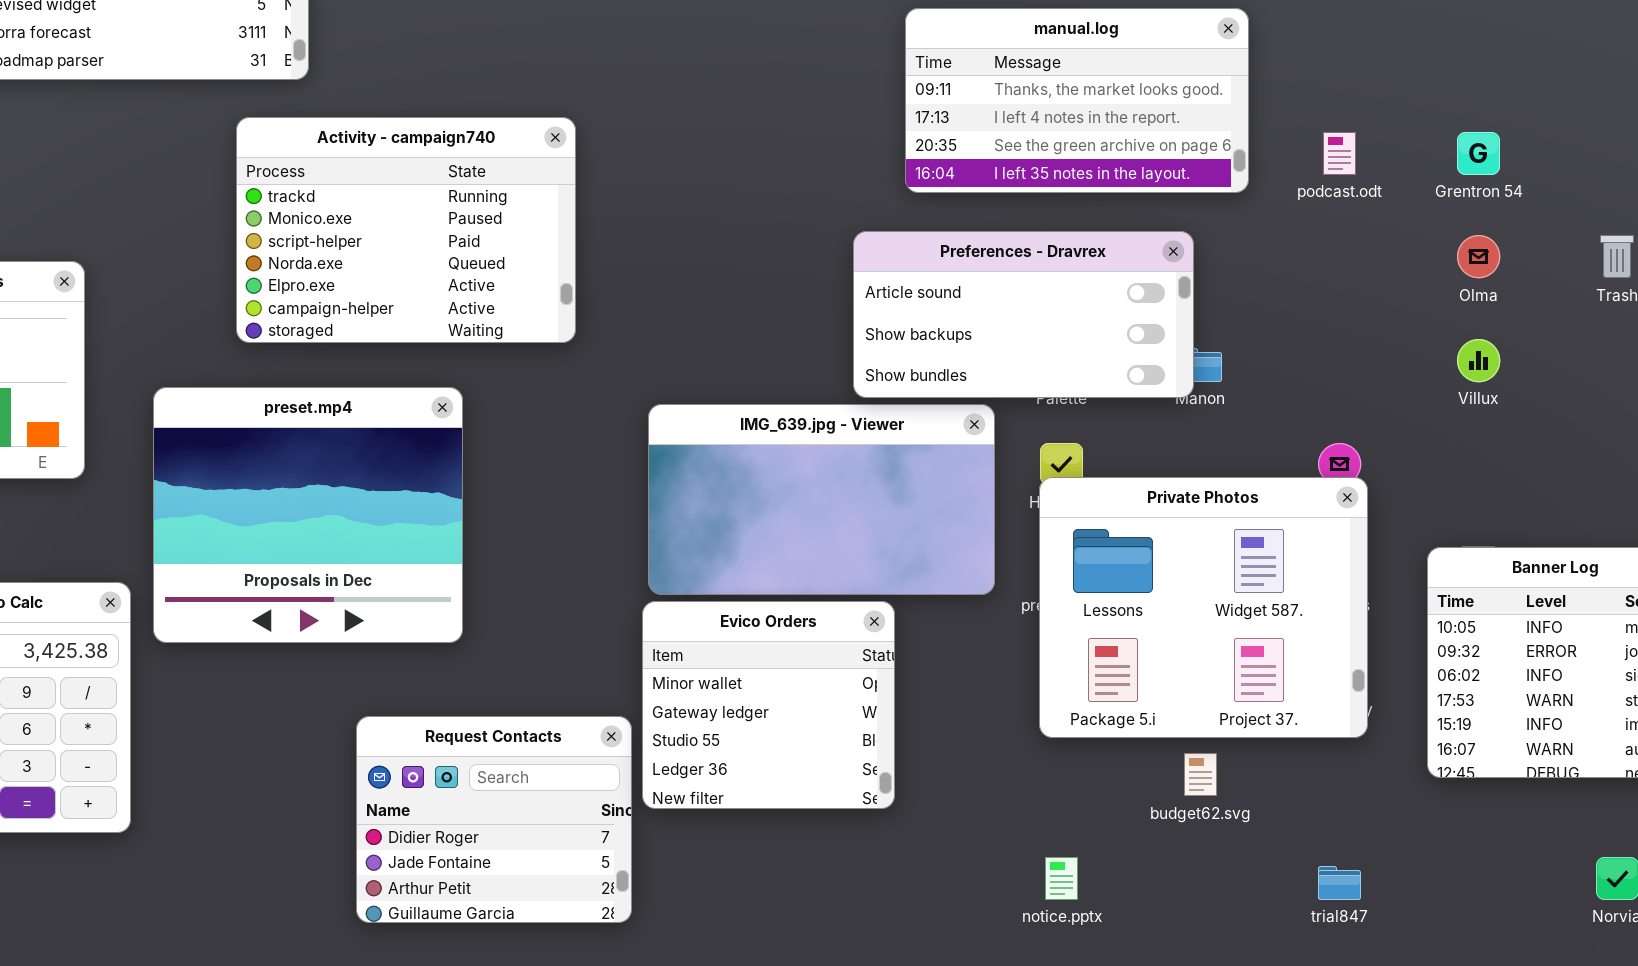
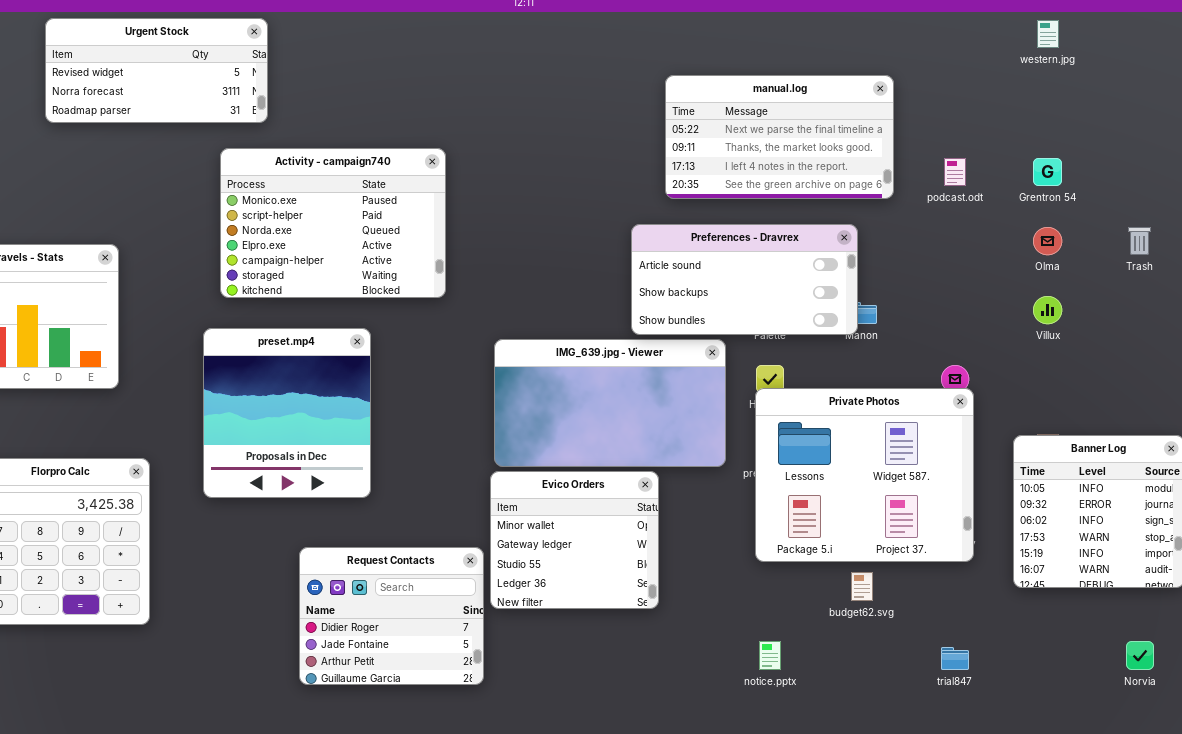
manual.log: [905,8,1249,193] -> [665,75,894,199], scrolled up 1 row
Activity - campaign740: [236,117,576,343] -> [220,148,446,298], scrolled down 1 row
preset.mp4: [153,387,463,643] -> [203,328,371,498], resized

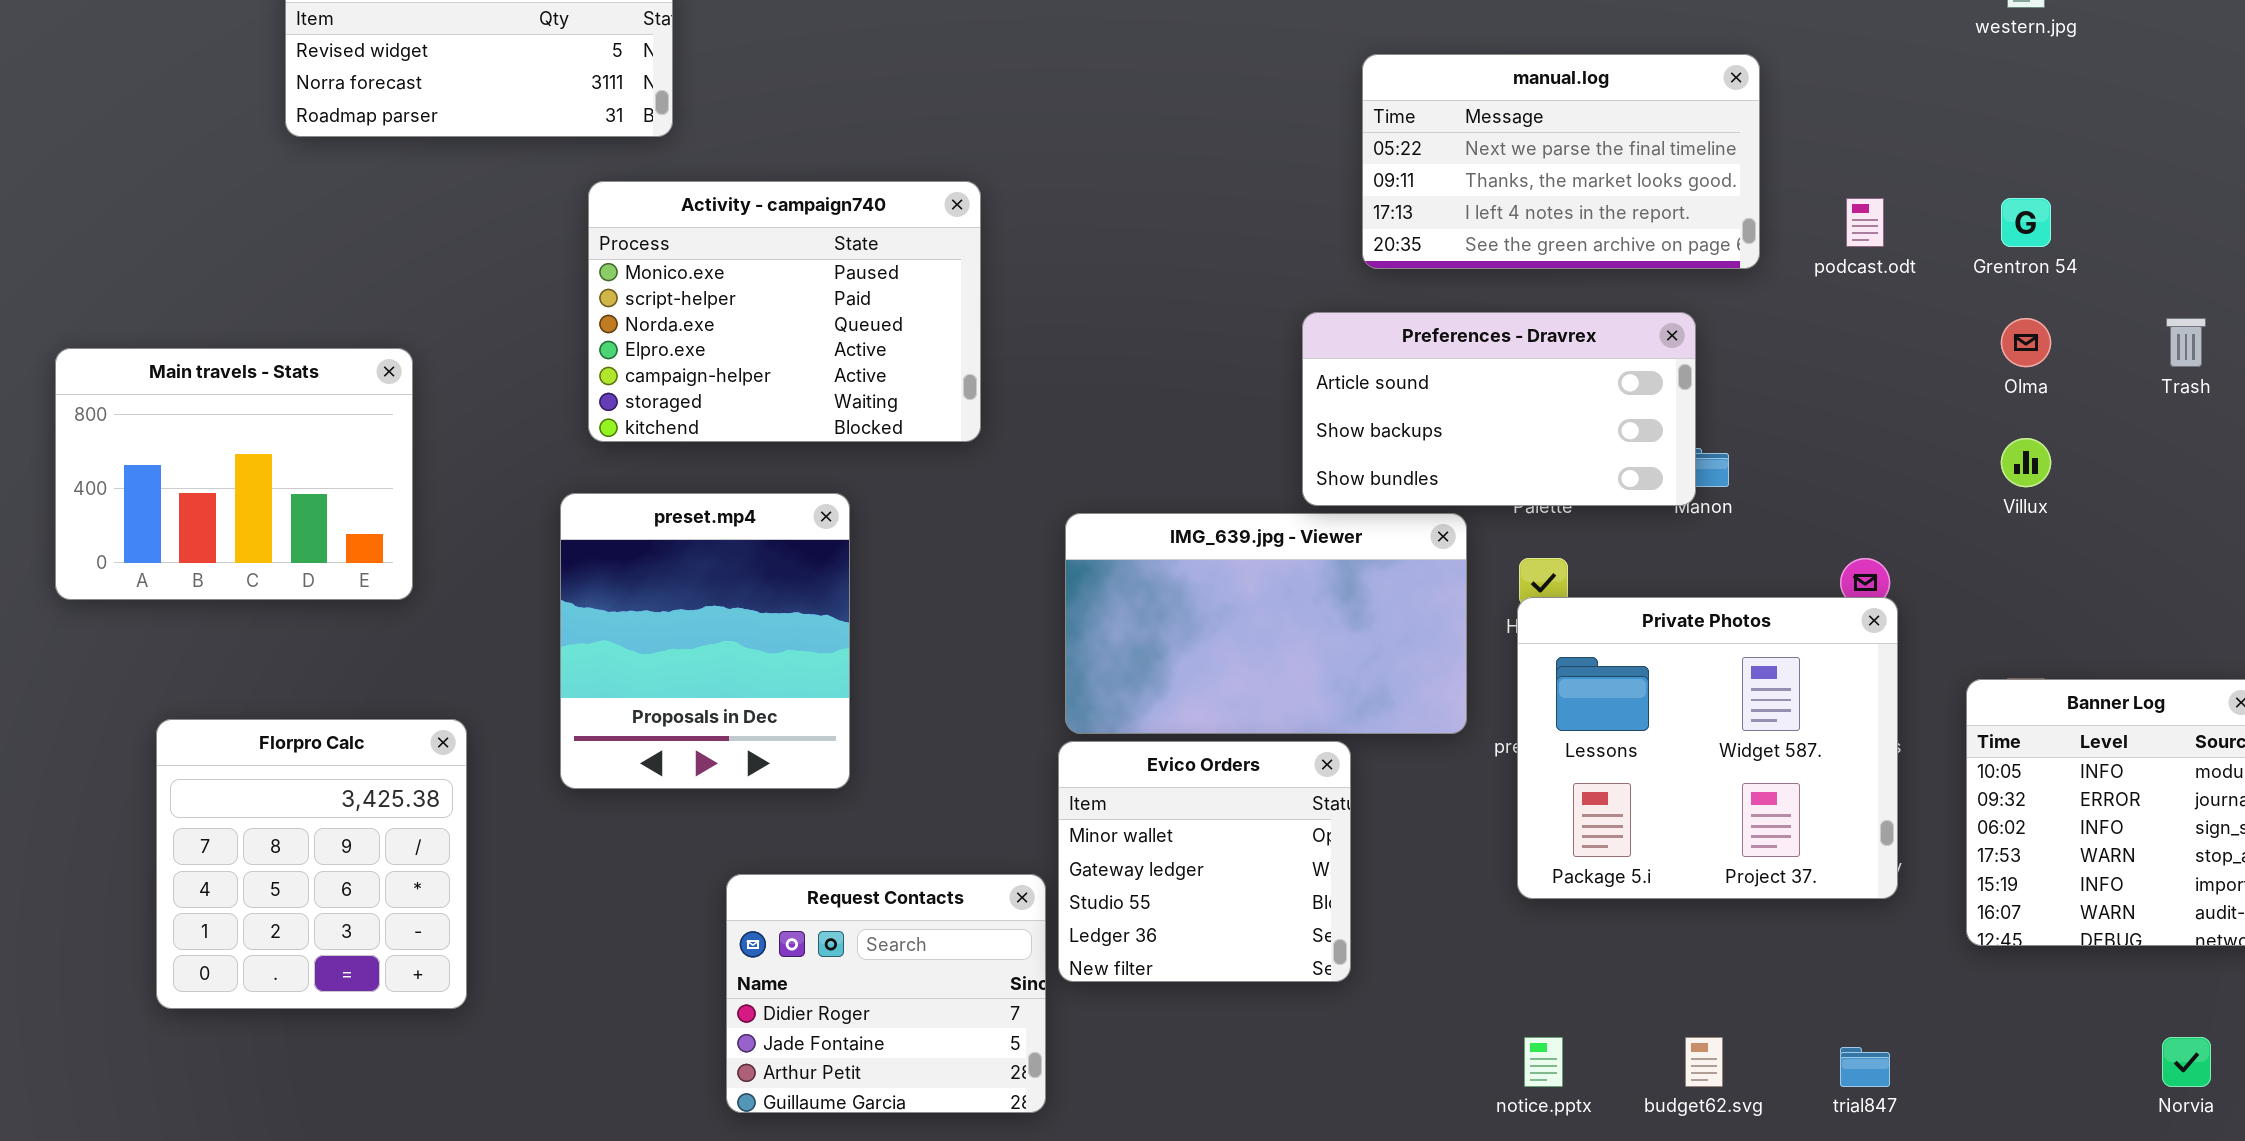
budget62.svg: [851,572,873,601] -> [1685,1037,1723,1087], moved

